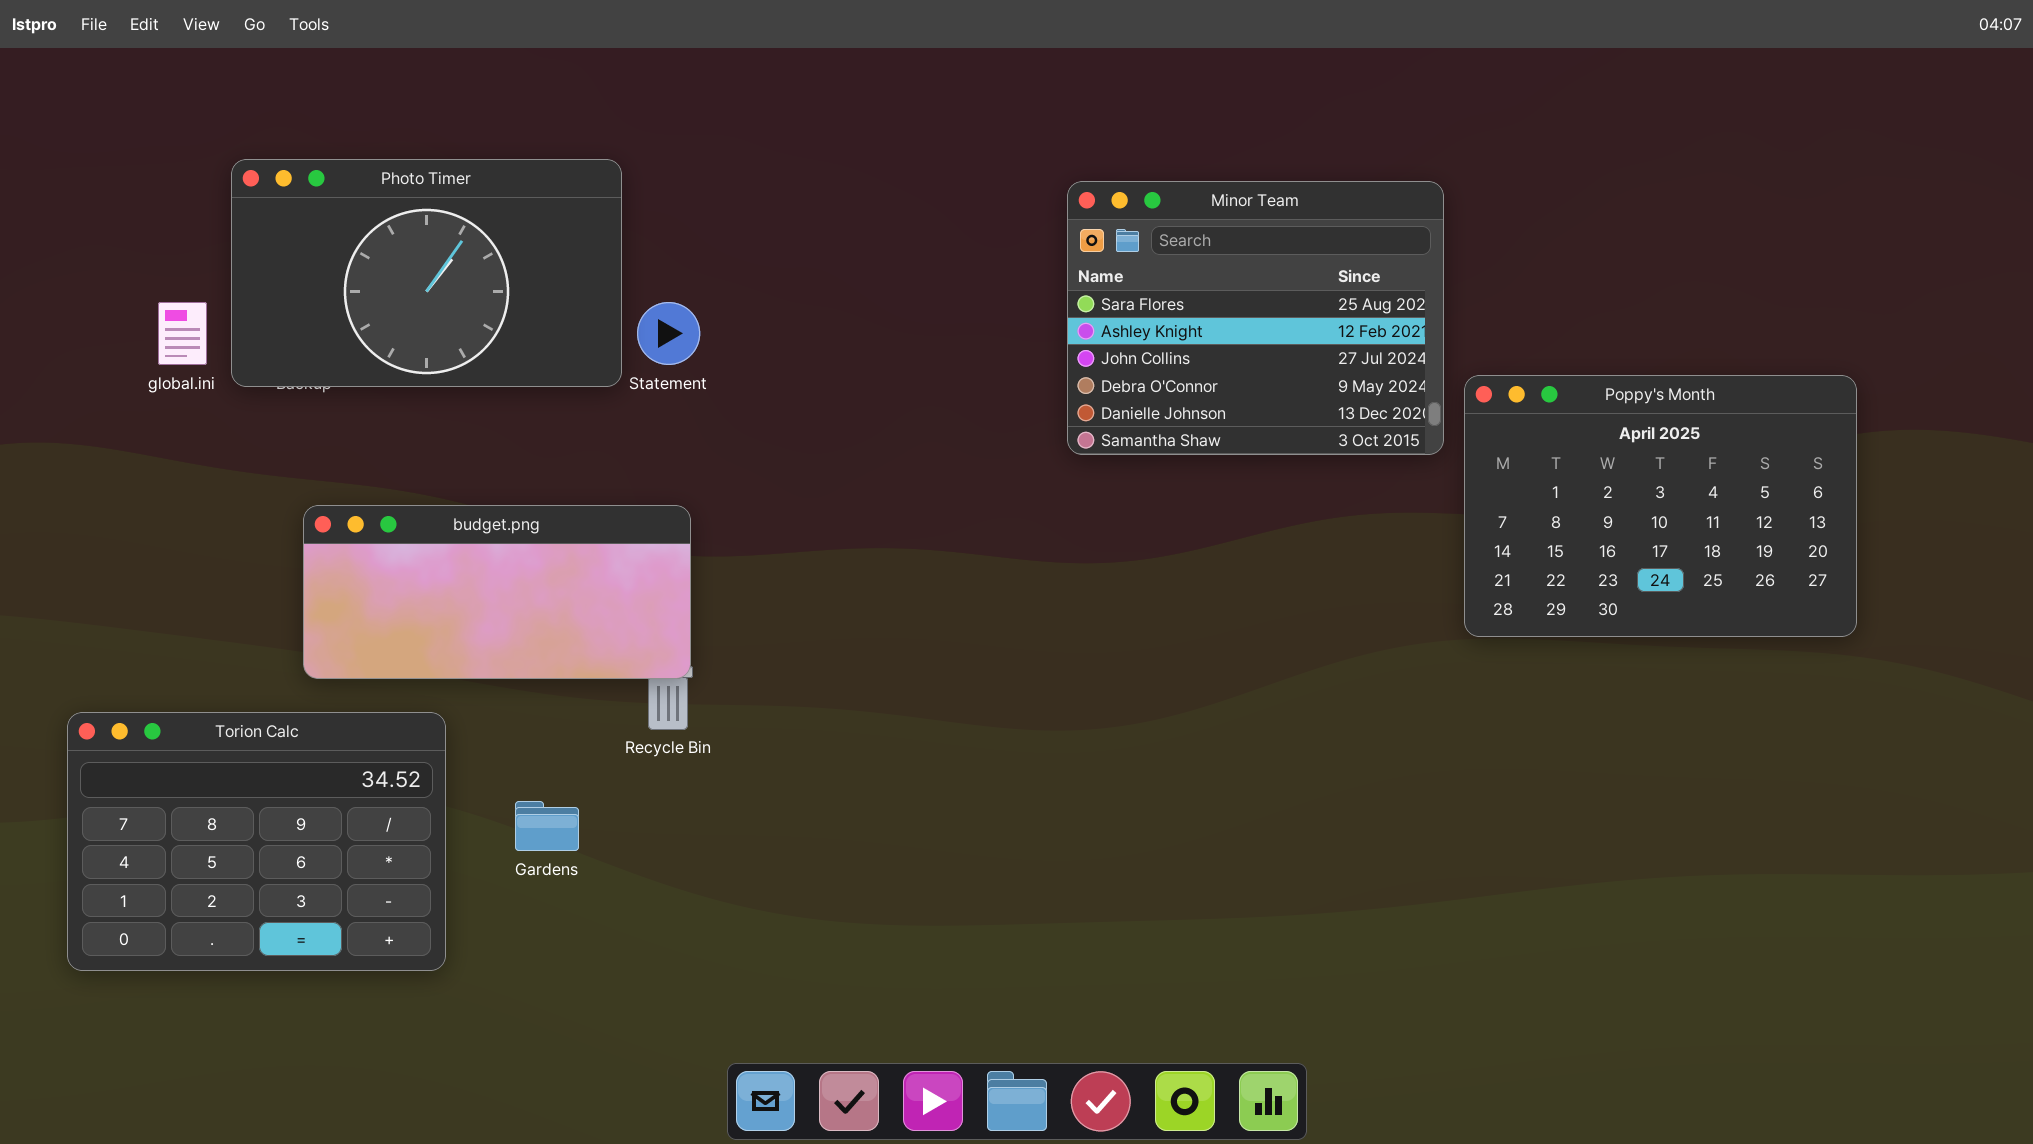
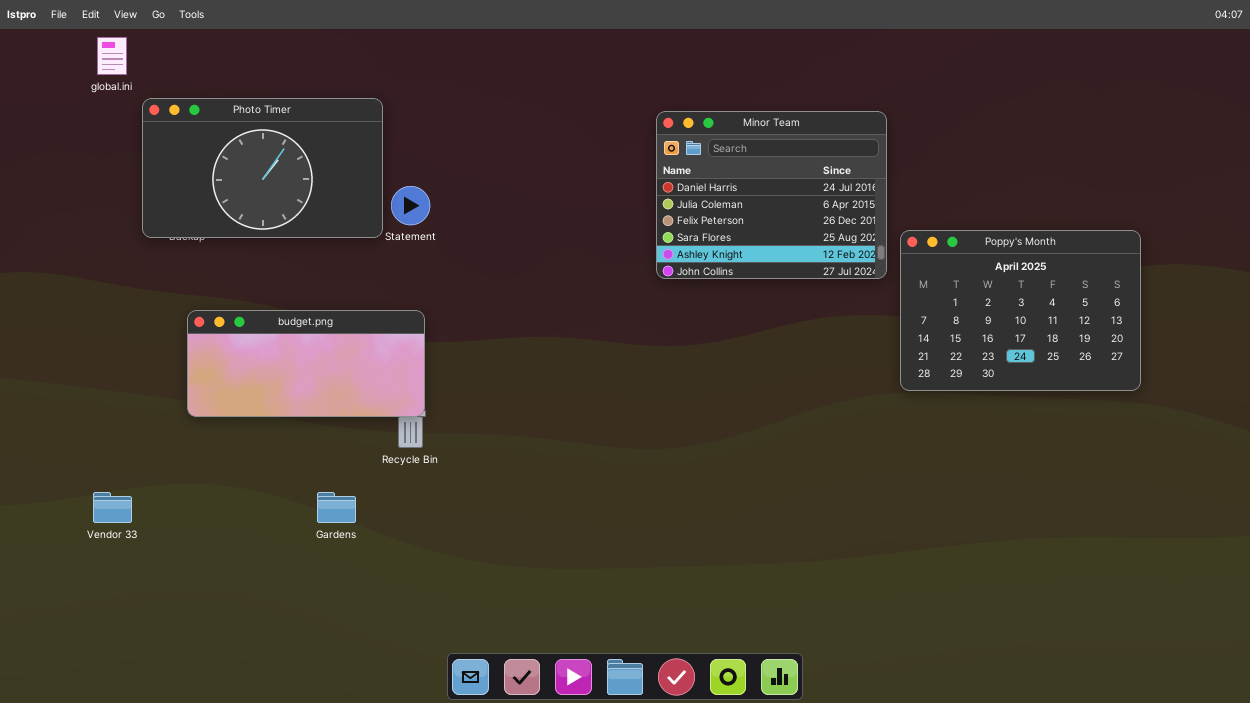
Minor Team: [1067,181,1444,455] -> [656,111,887,279], scrolled up 3 rows
global.ini: [158,302,207,365] -> [97,37,127,75], moved
Torion Calc: [67,712,446,971] -> none, closed

